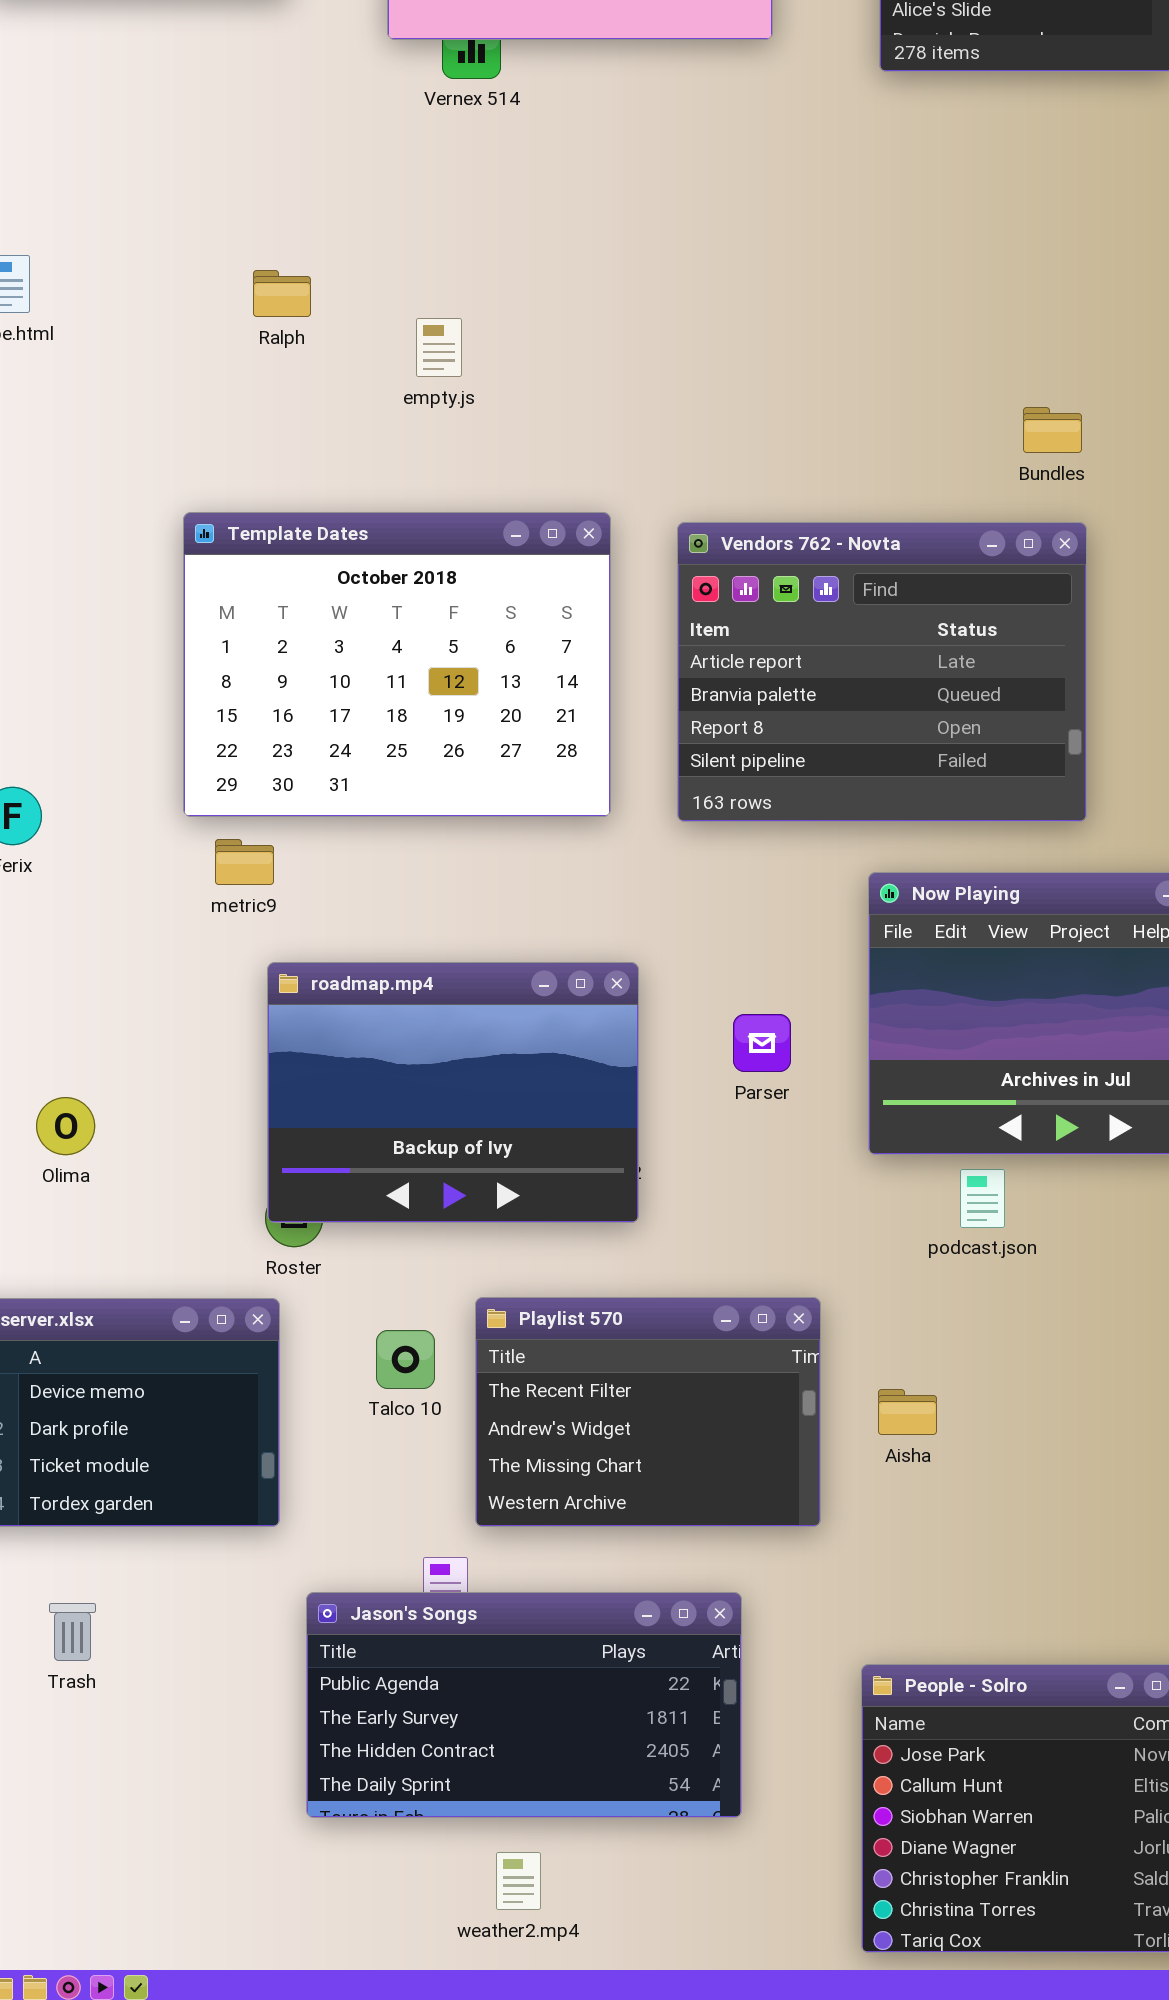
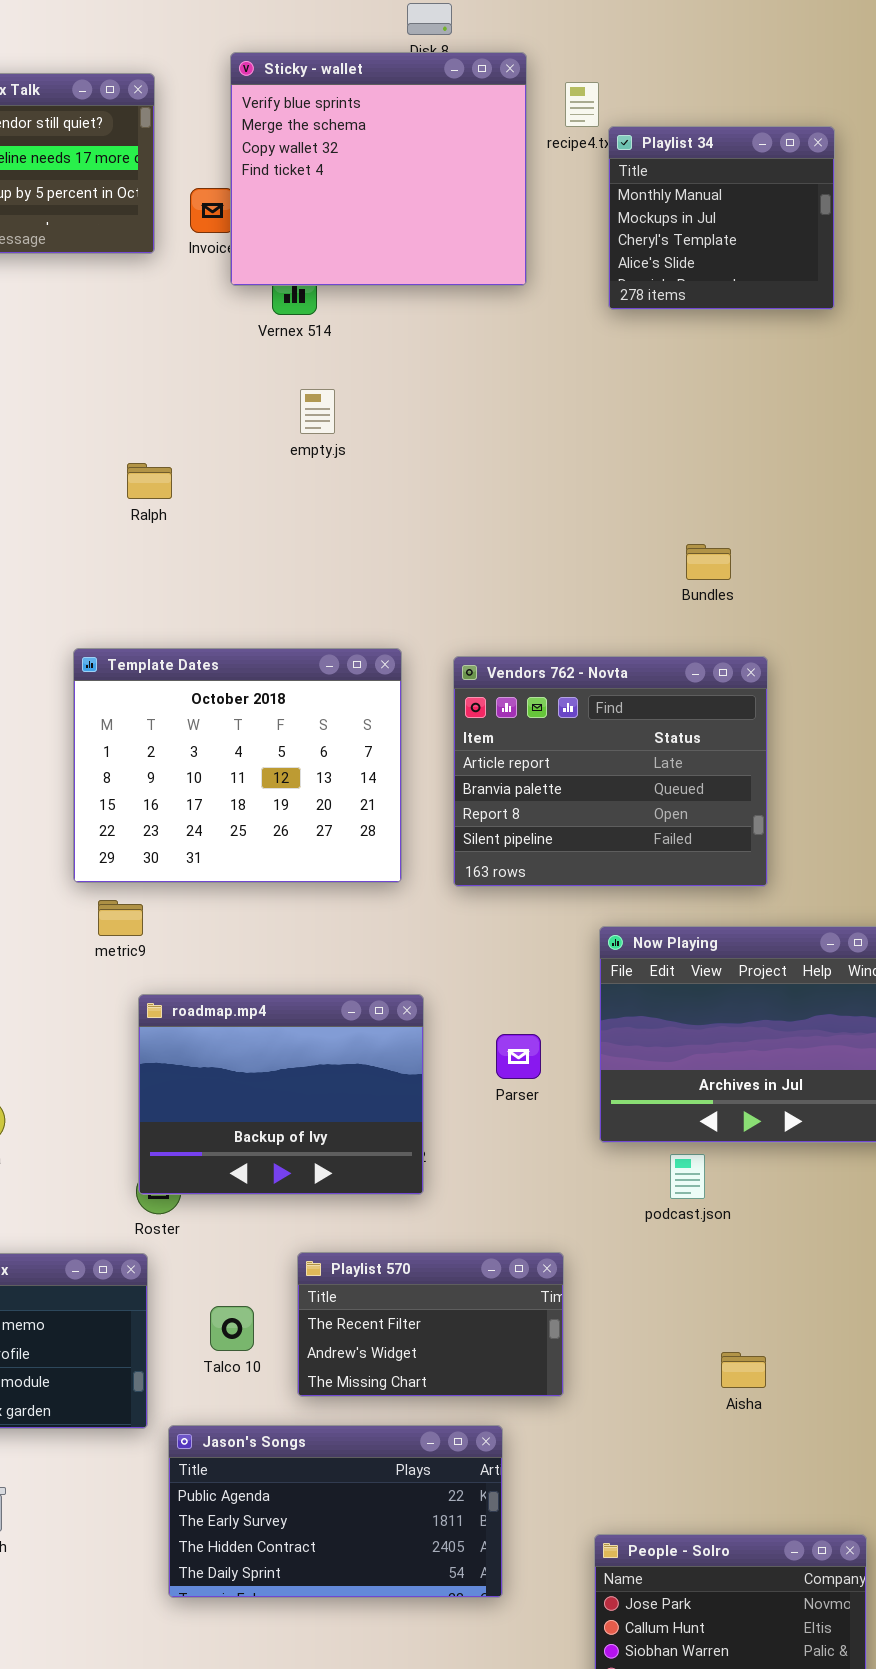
empty.js: [416,318,462,377] -> [300,389,335,434], moved
Bundles: [1023,407,1082,453] -> [686,544,731,580], moved
Playlist 570: [475,1297,821,1527] -> [297,1252,564,1397], resized
Talco 10: [376,1330,435,1389] -> [210,1306,254,1351], moved
Aisha: [878,1389,937,1435] -> [721,1352,766,1388], moved
Jason's Songs: [306,1592,742,1818] -> [168,1425,503,1598], moved

